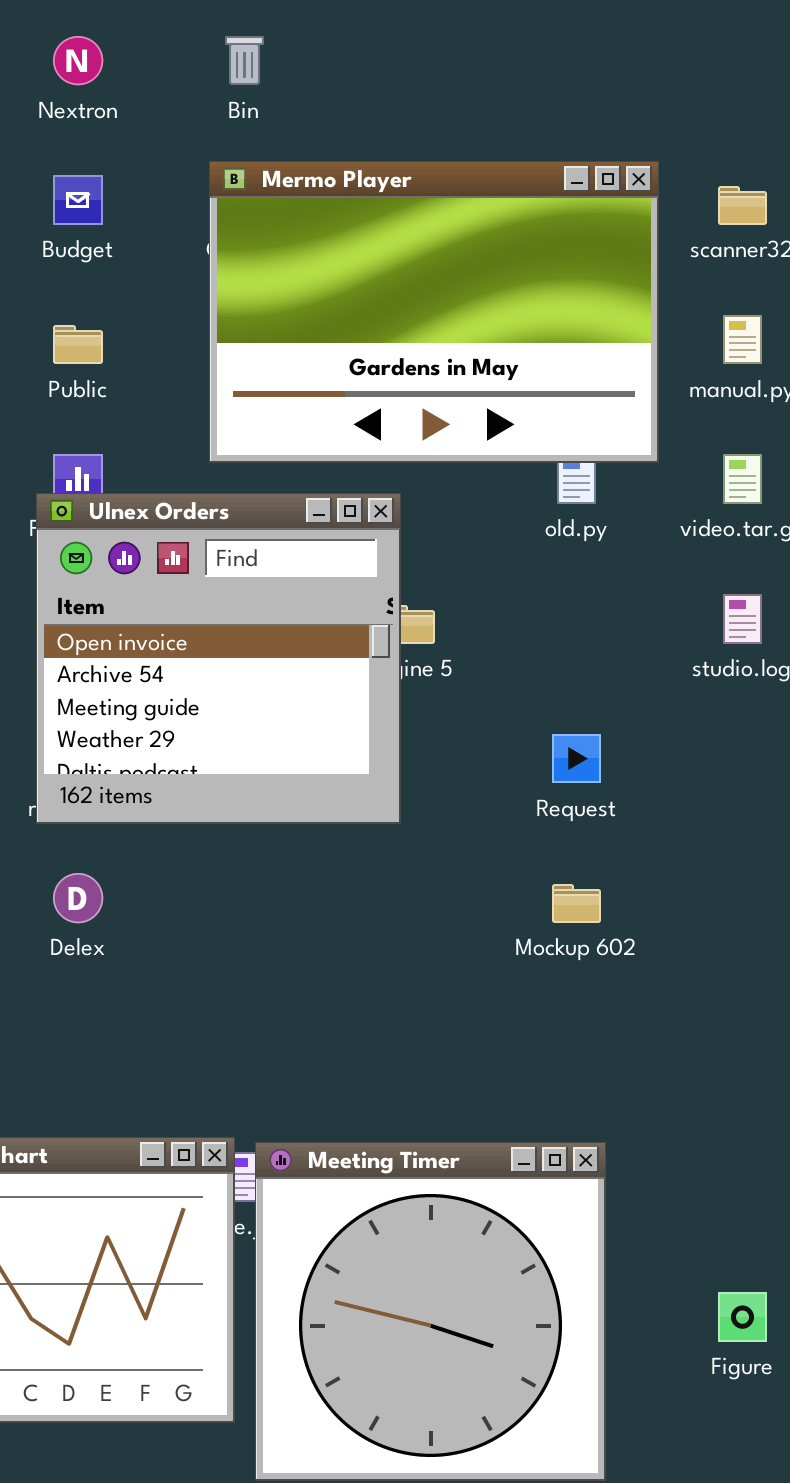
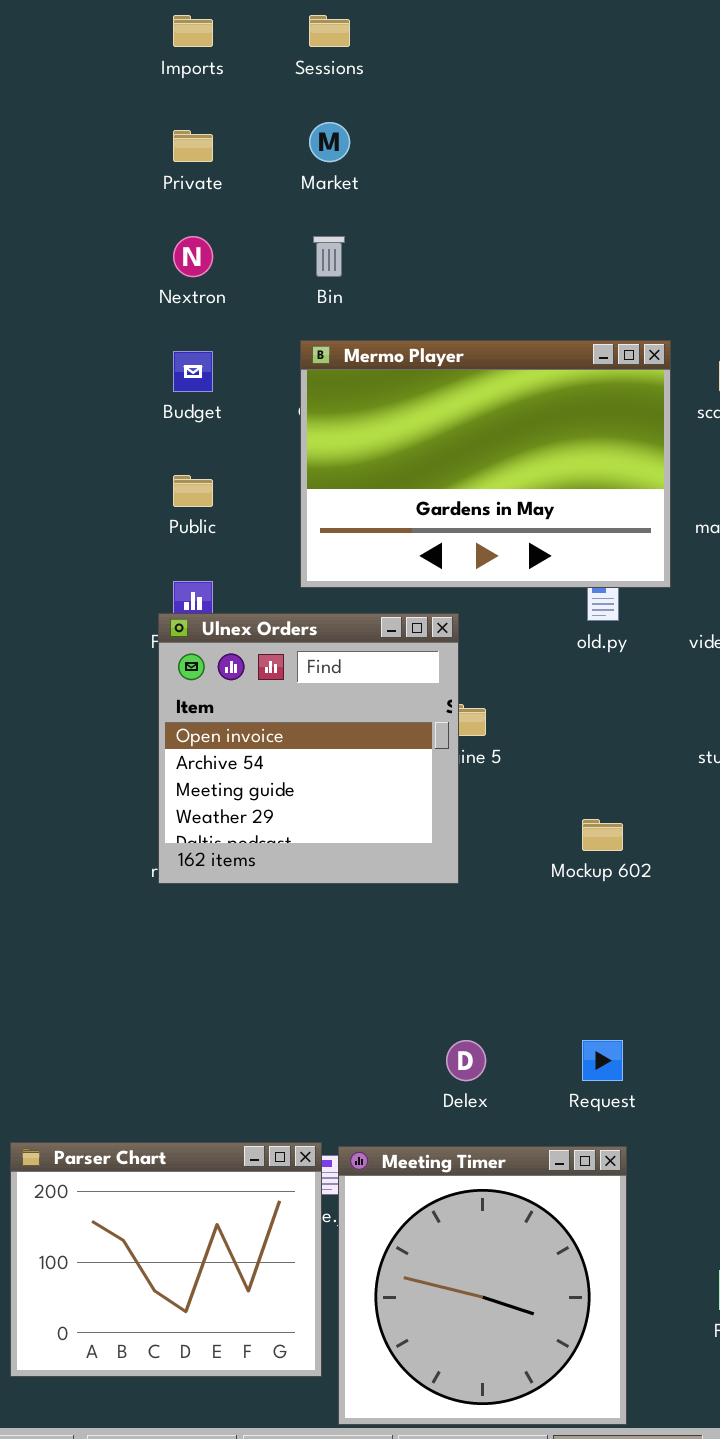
Request: [552,734,601,783] -> [582,1040,623,1081], moved
Delex: [53,873,103,923] -> [446,1040,486,1081], moved
Mockup 602: [552,884,601,923] -> [582,819,623,851], moved

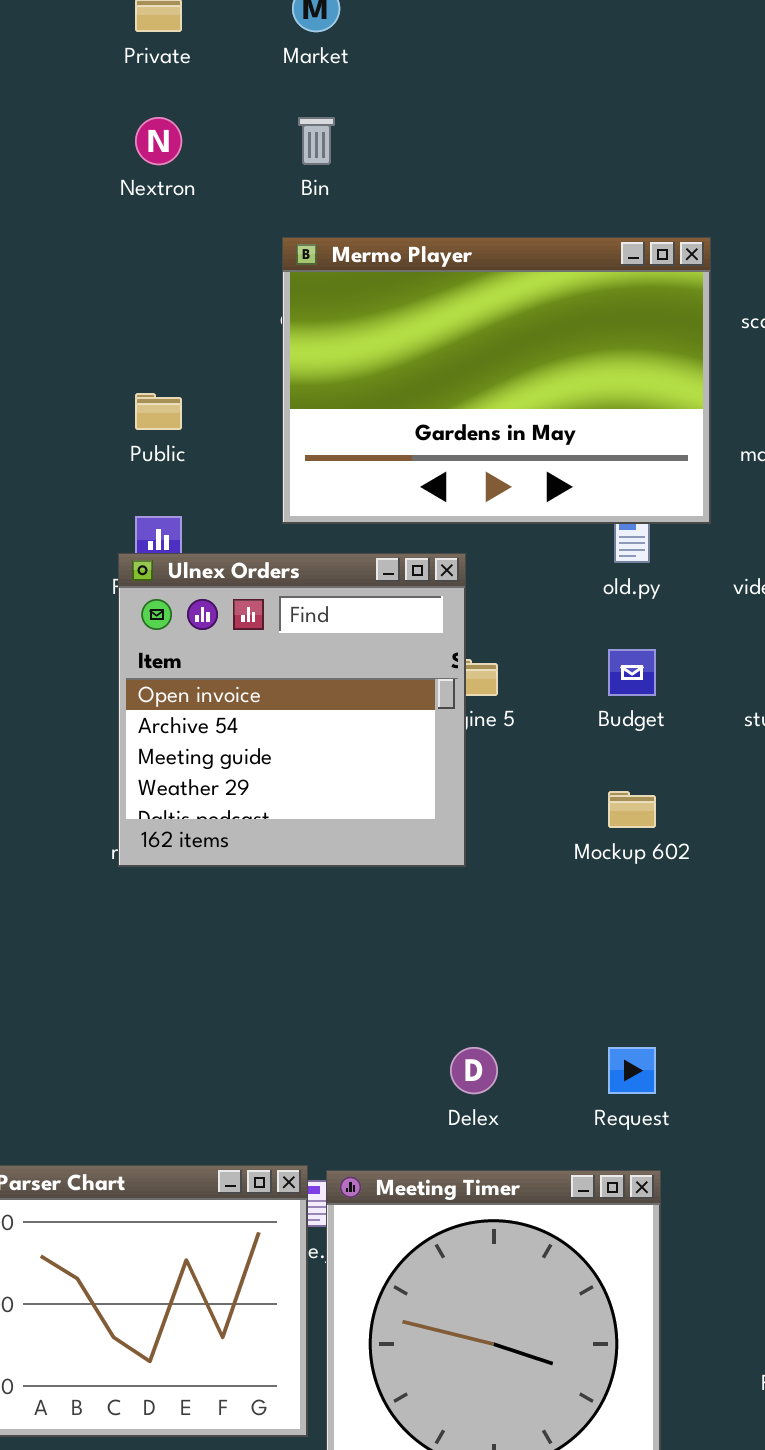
Budget: [173,351,213,392] -> [608,649,656,696], moved

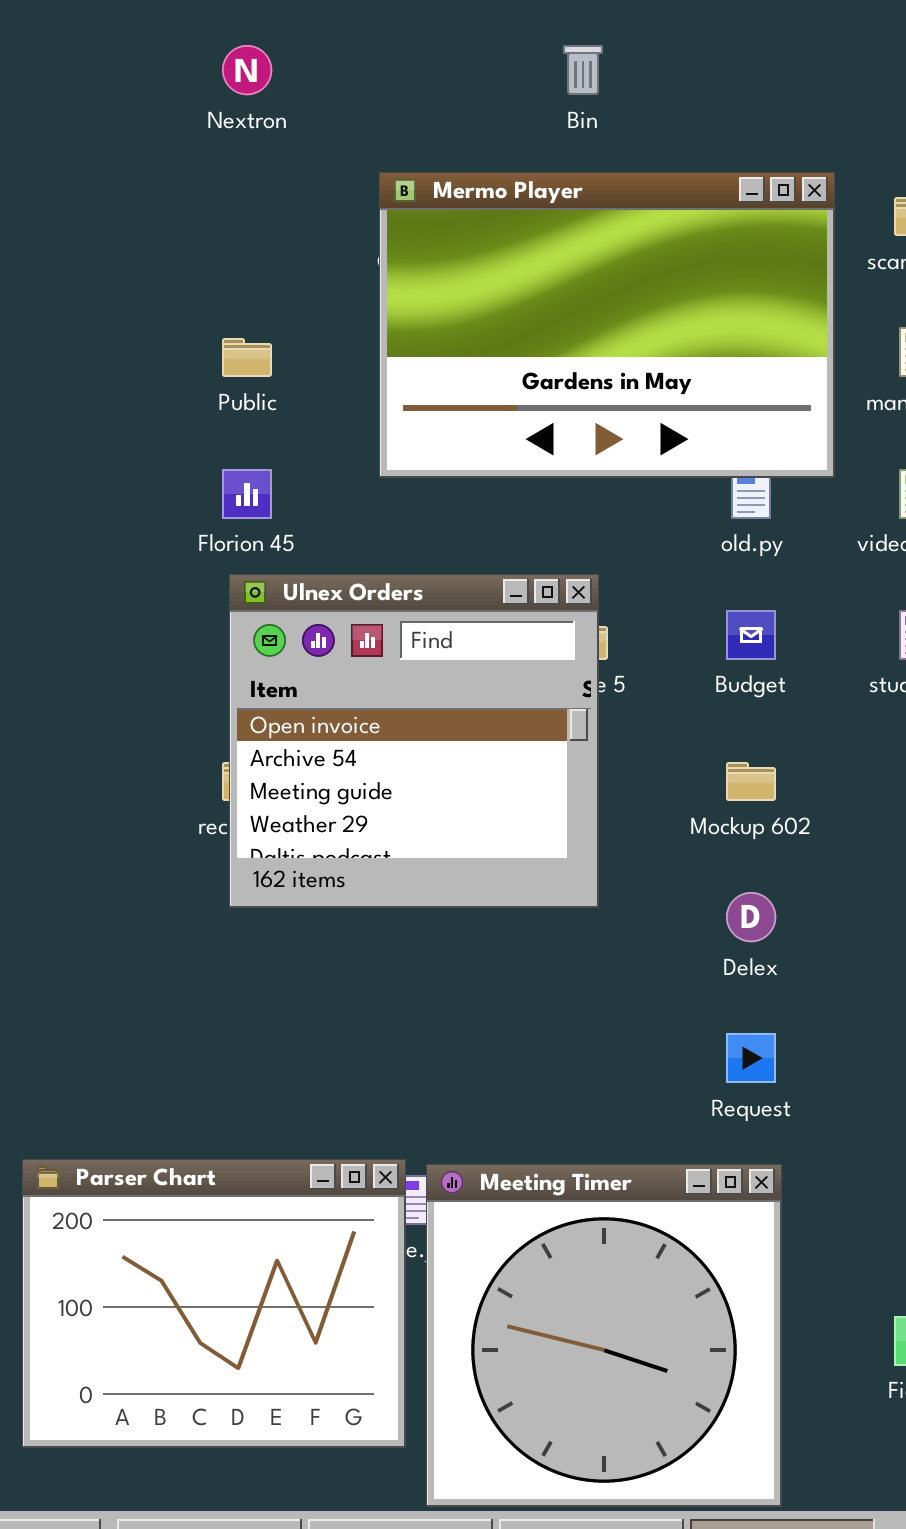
Bin: [298,117,335,165] -> [563,45,603,95], moved
Ulnex Orders: [118,553,466,867] -> [229,574,599,908], moved
Delex: [450,1047,498,1094] -> [726,892,776,942], moved

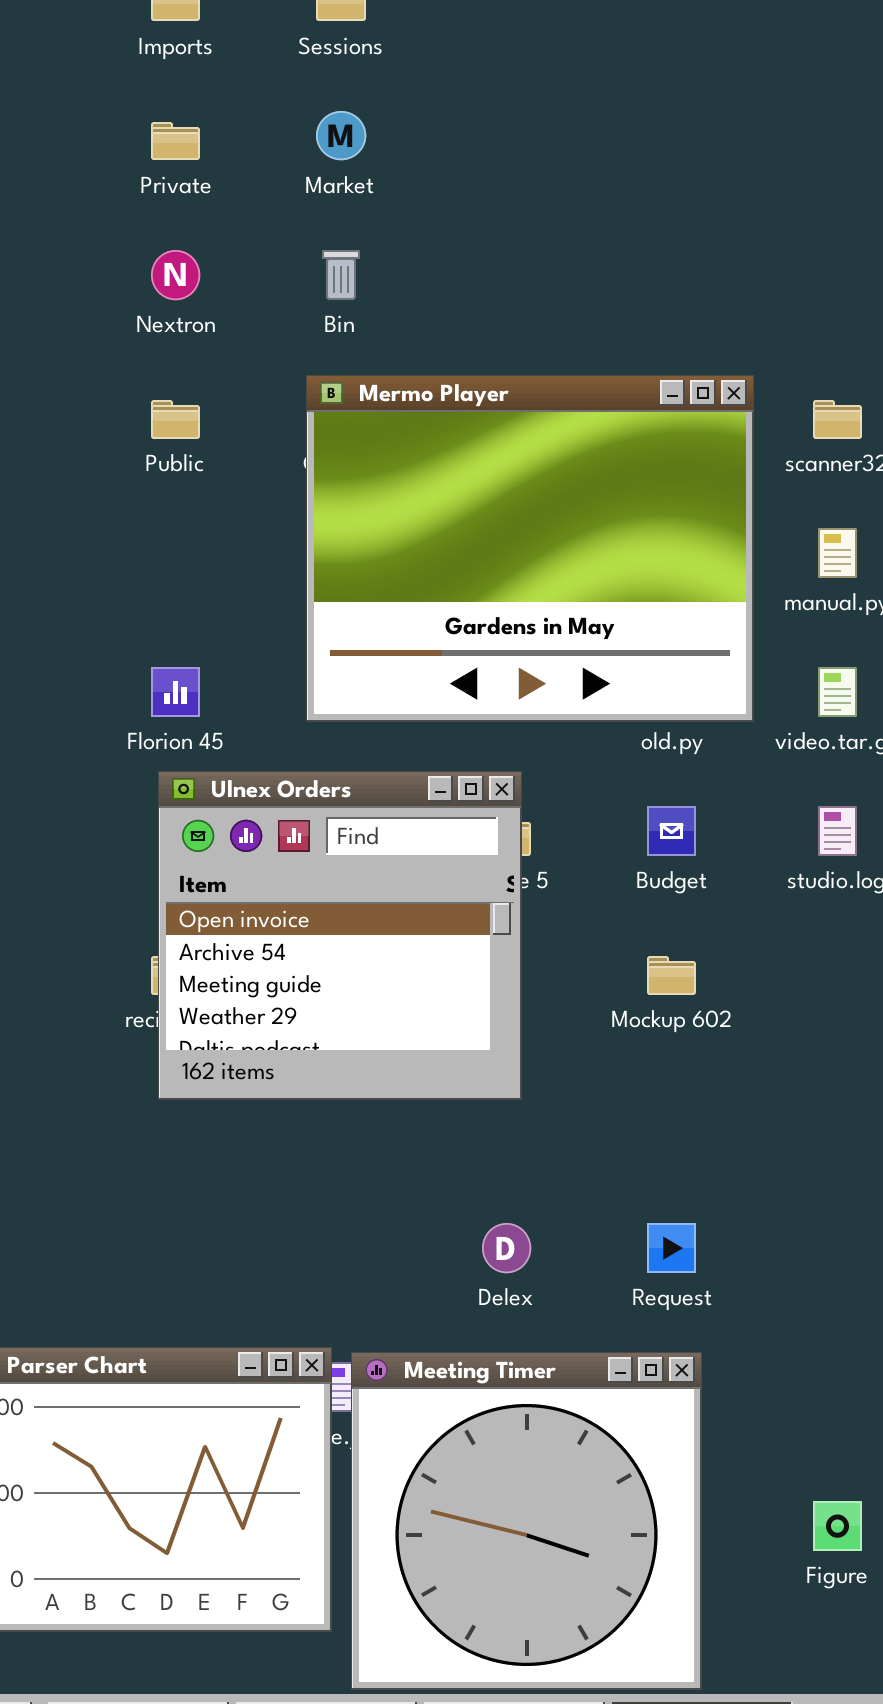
Bin: [563,45,603,95] -> [322,250,360,300], moved
Mermo Player: [379,172,835,478] -> [306,375,754,722], resized
Public: [222,338,272,377] -> [151,400,200,439], moved
Delex: [726,892,776,942] -> [482,1223,531,1273], moved

